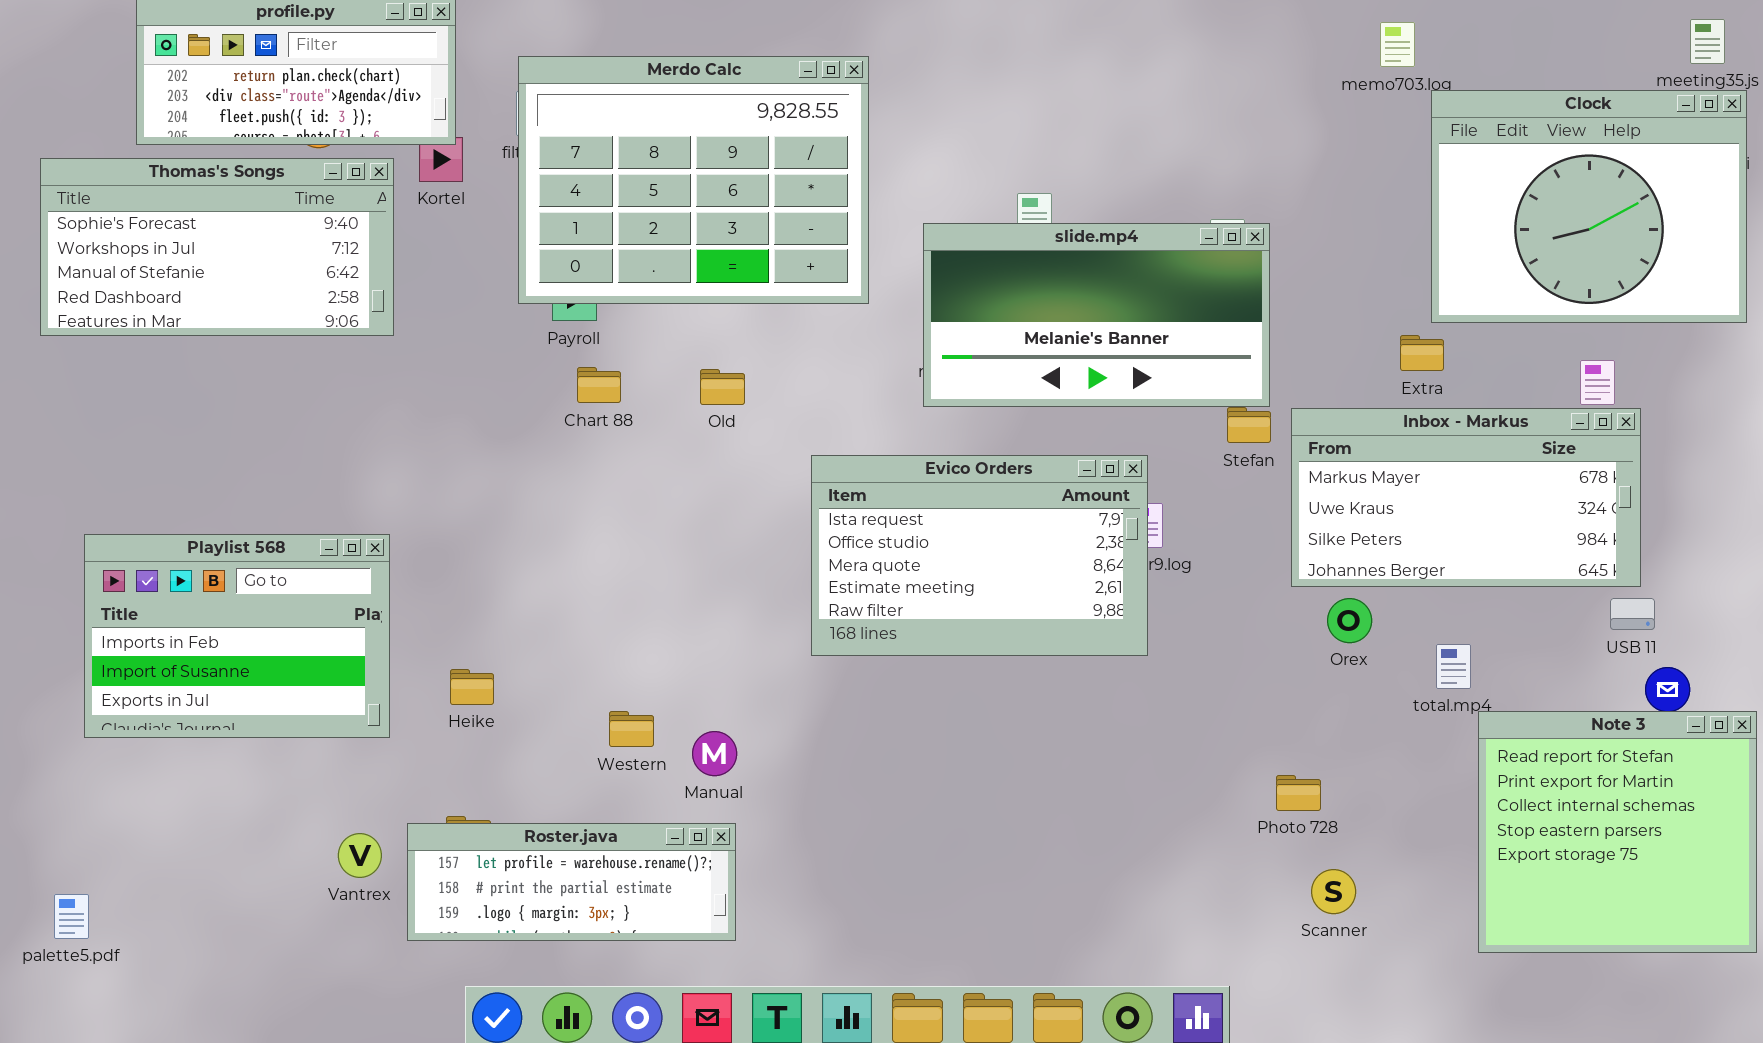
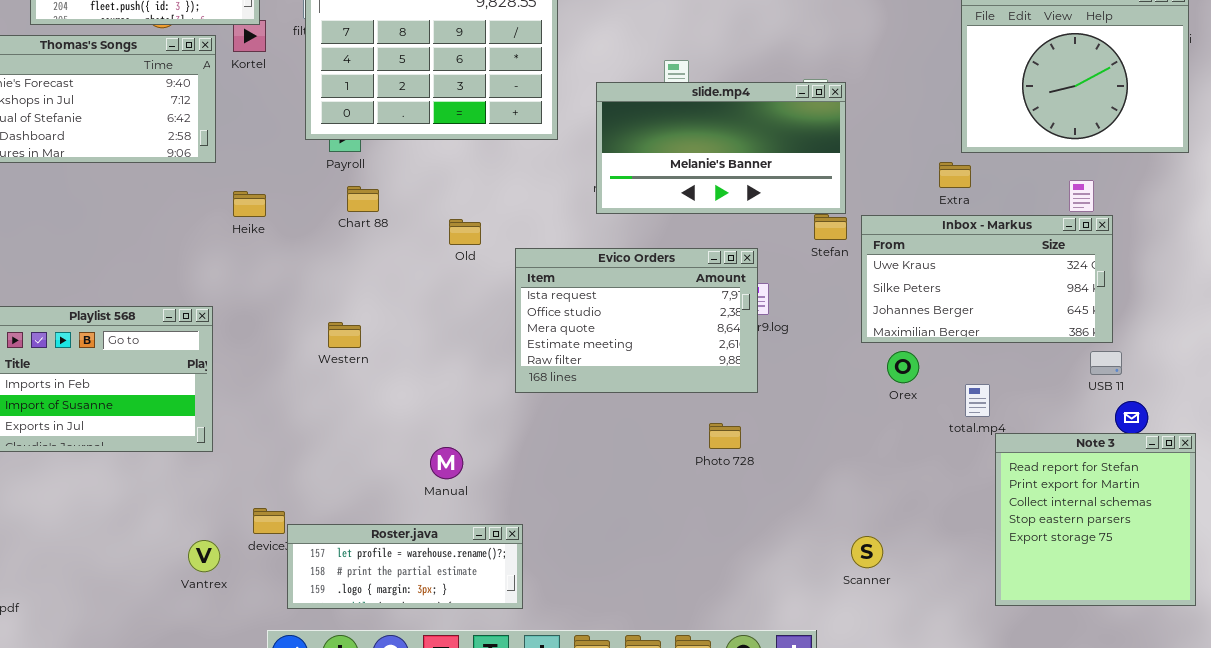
Old: [700,369,745,405] -> [449,219,481,245], moved
Inbox - Markus: [1291,408,1641,587] -> [861,215,1113,343], scrolled down 1 row
Heike: [450,669,494,705] -> [233,191,266,217], moved
Western: [609,711,654,747] -> [328,322,361,348], moved
Photo 728: [1276,775,1321,811] -> [709,423,741,449], moved
Roster.java: [407,823,736,941] -> [287,524,523,609], moved
Vantrex: [338,833,382,878] -> [188,540,220,572], moved
Scanner: [1311,869,1356,914] -> [851,536,883,568], moved

